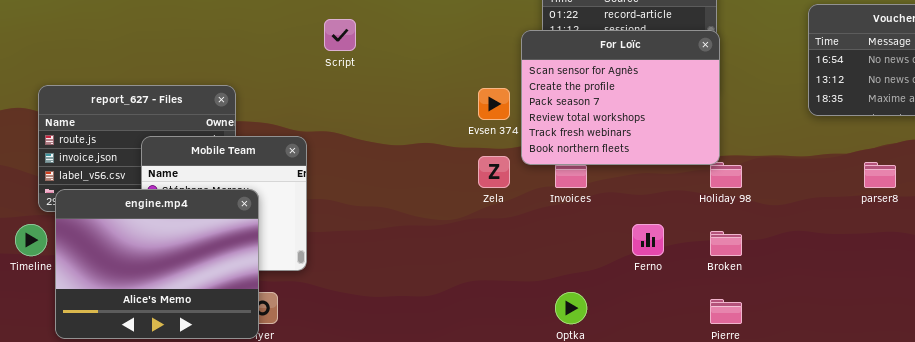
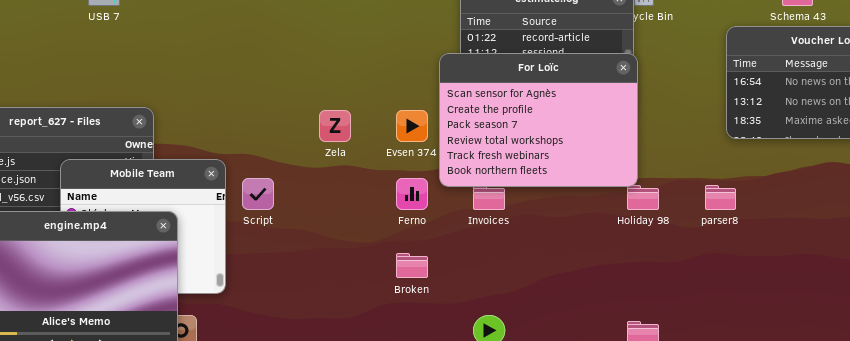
Script: [324,19,356,51] -> [242,178,274,210], moved
Zela: [478,156,510,188] -> [319,110,351,142], moved
parser8: [864,162,896,188] -> [705,185,736,210], moved
Ferno: [632,224,664,256] -> [396,178,428,210], moved
Broken: [710,231,742,256] -> [396,253,428,278], moved

